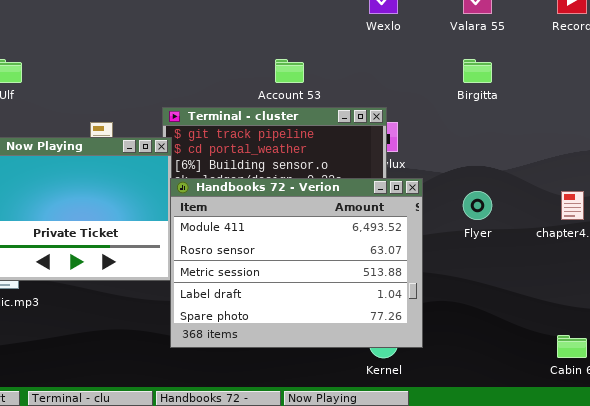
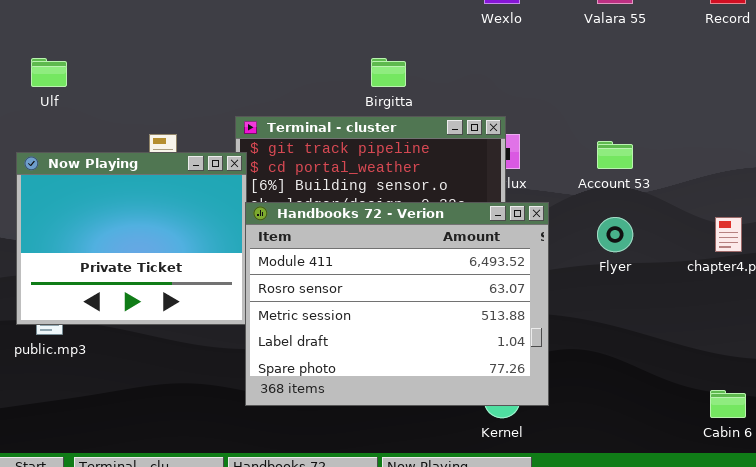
Account 53: [275,59,304,83] -> [597,141,633,169], moved
Birgitta: [463,59,492,83] -> [371,58,406,87], moved

